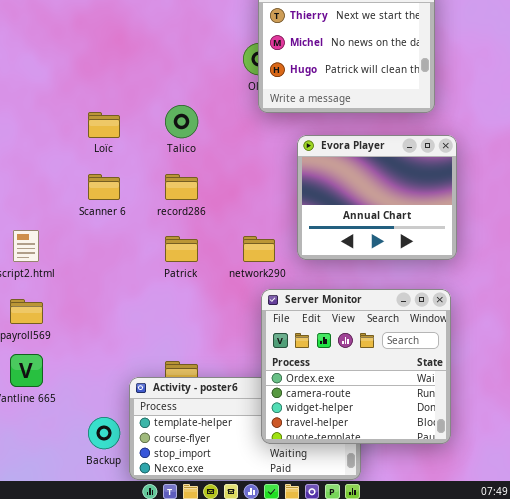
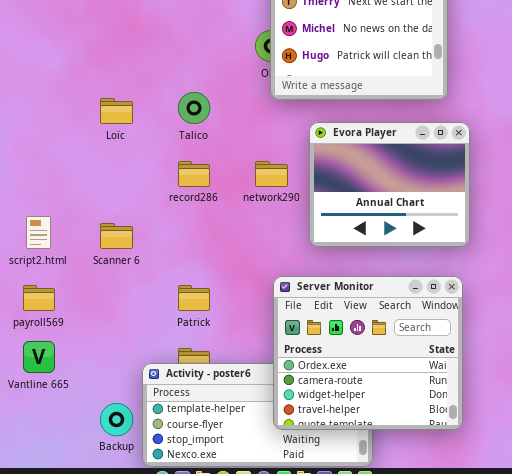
Scanner 6: [88,174,120,200] -> [100,223,133,249], moved
Patrick: [165,236,198,262] -> [178,285,210,311], moved
network290: [243,236,275,262] -> [255,161,288,187], moved

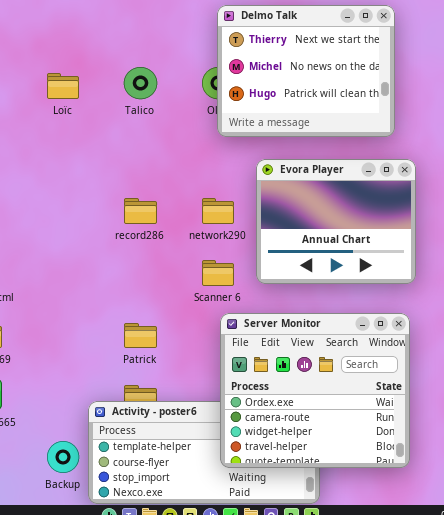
Talico: [178,92,210,124] -> [124,67,157,99], moved
Loïc: [100,98,133,124] -> [47,73,79,99], moved
Scanner 6: [100,223,133,249] -> [202,260,234,286], moved

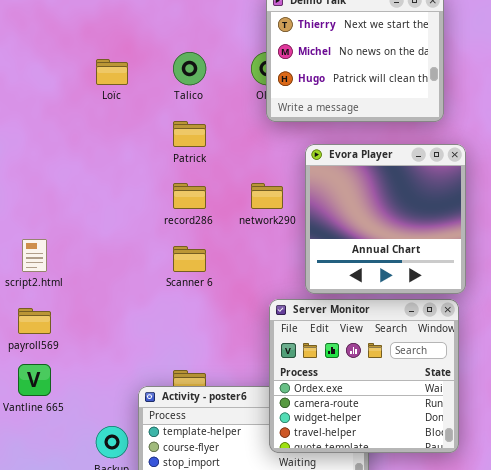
Evora Player: [256,159,416,284] -> [305,144,466,294], resized
Scanner 6: [202,260,234,286] -> [173,246,206,272], moved
Patrick: [124,323,157,348] -> [173,121,206,147], moved

